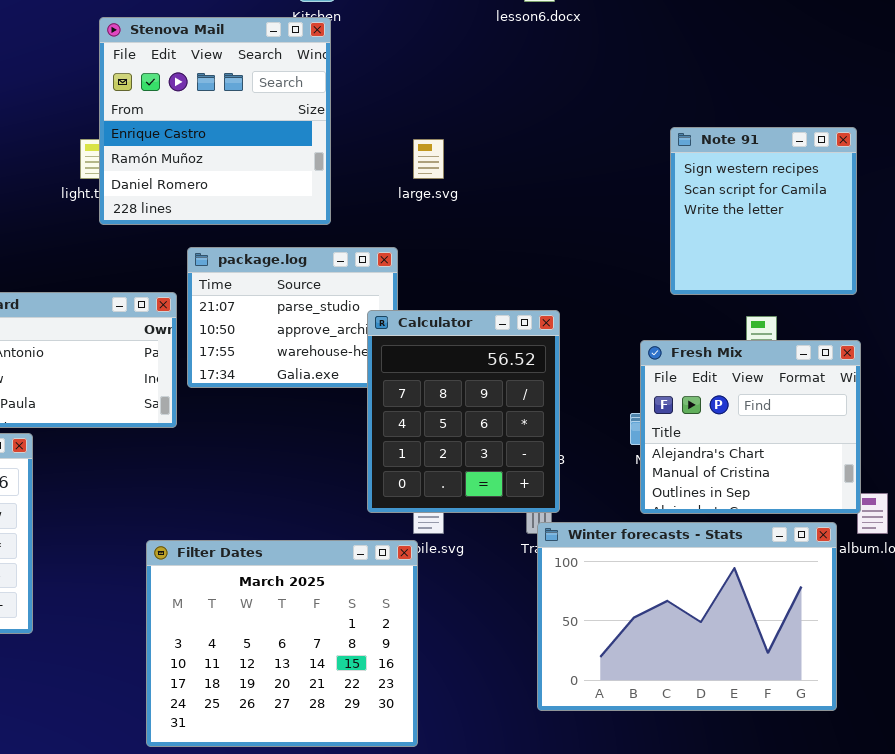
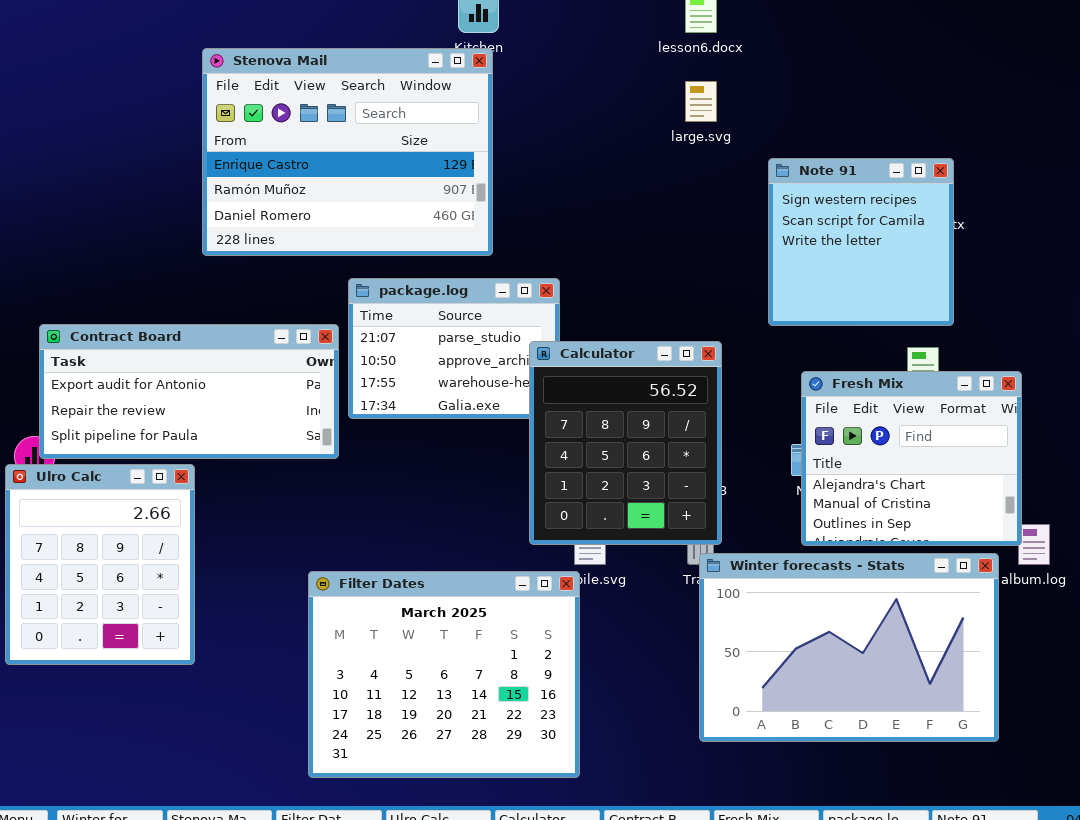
Stenova Mail: [99,17,331,225] -> [202,48,493,256], resized
Note 91: [670,127,857,295] -> [768,158,954,326], moved
large.svg: [413,139,444,179] -> [685,81,717,122], moved

